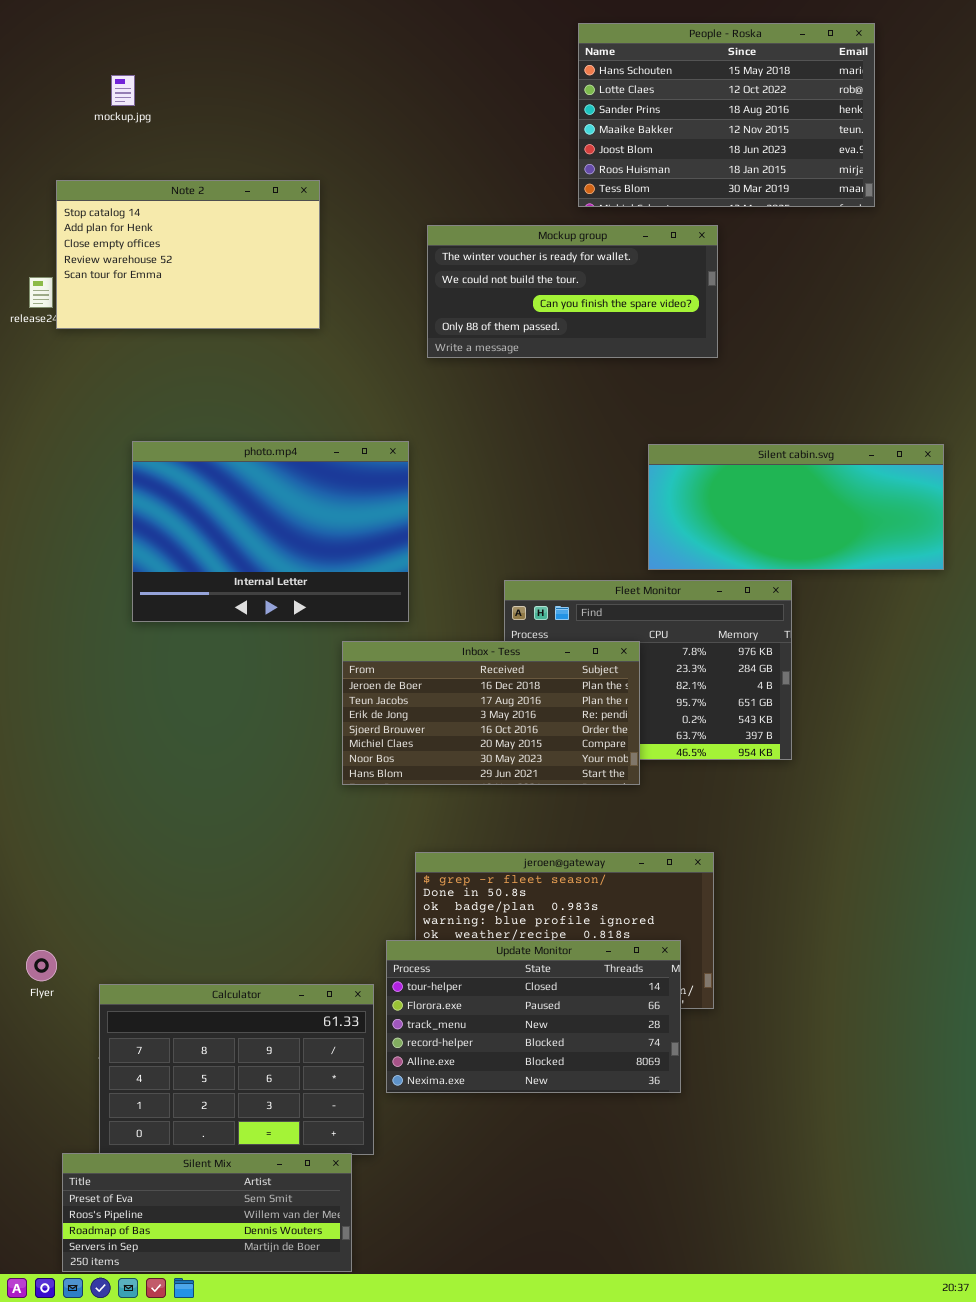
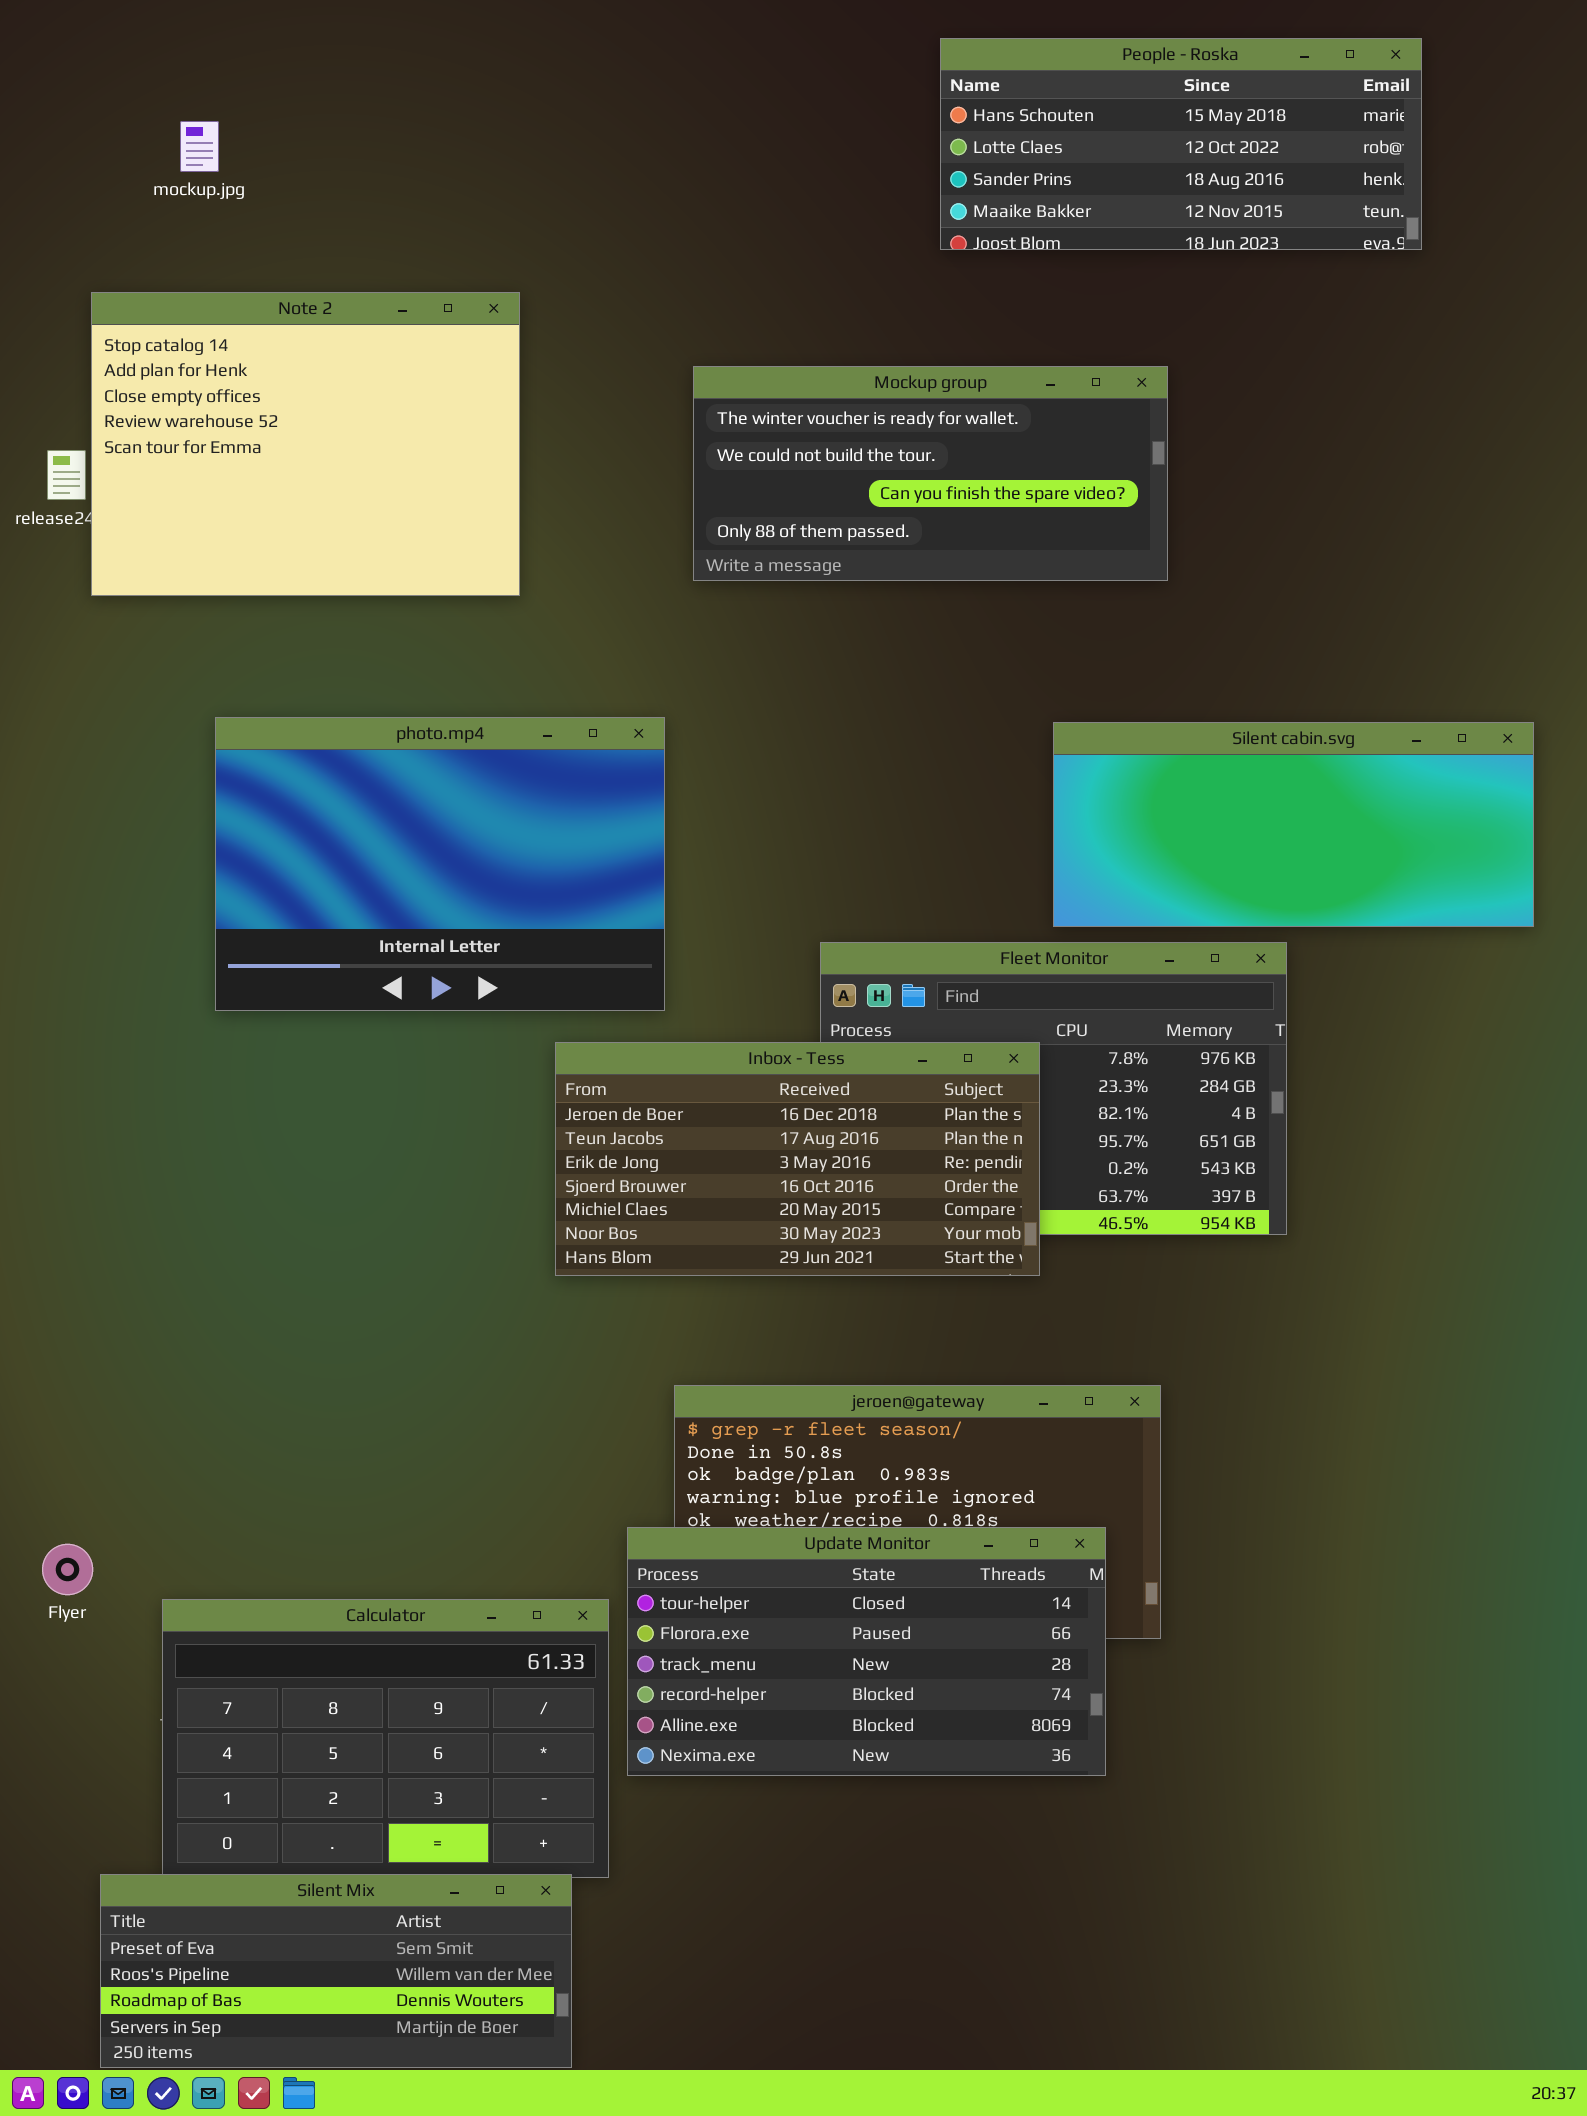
People - Roska: [578,23,875,207] -> [940,38,1422,250], resized
Note 2: [56,180,320,329] -> [91,292,520,596], resized

